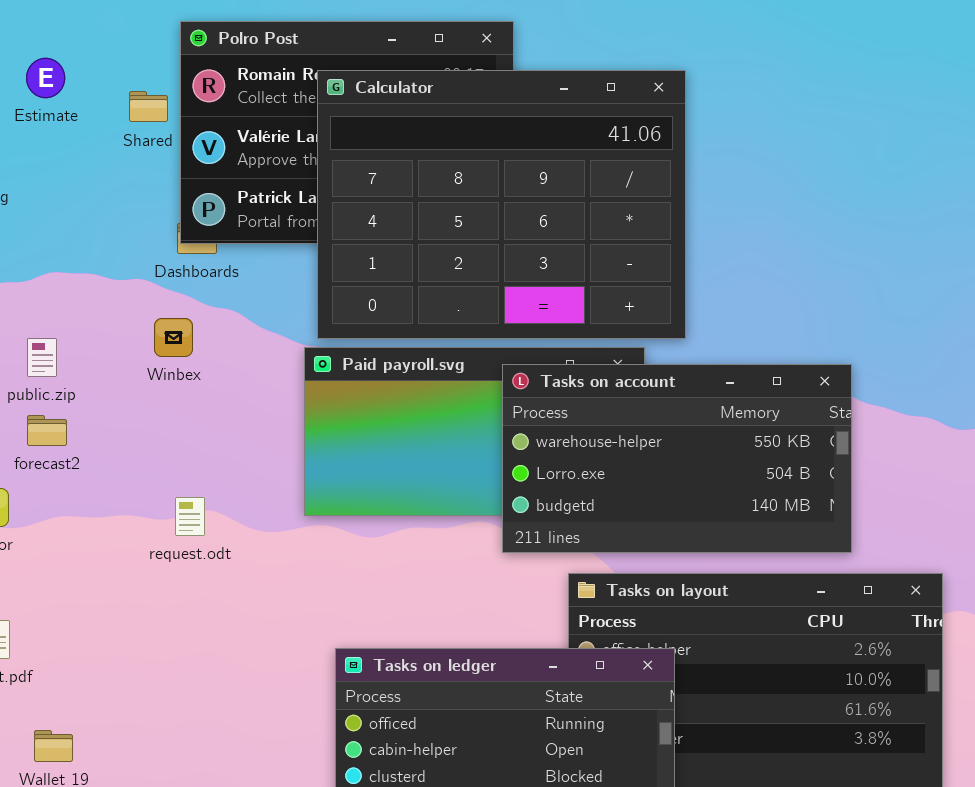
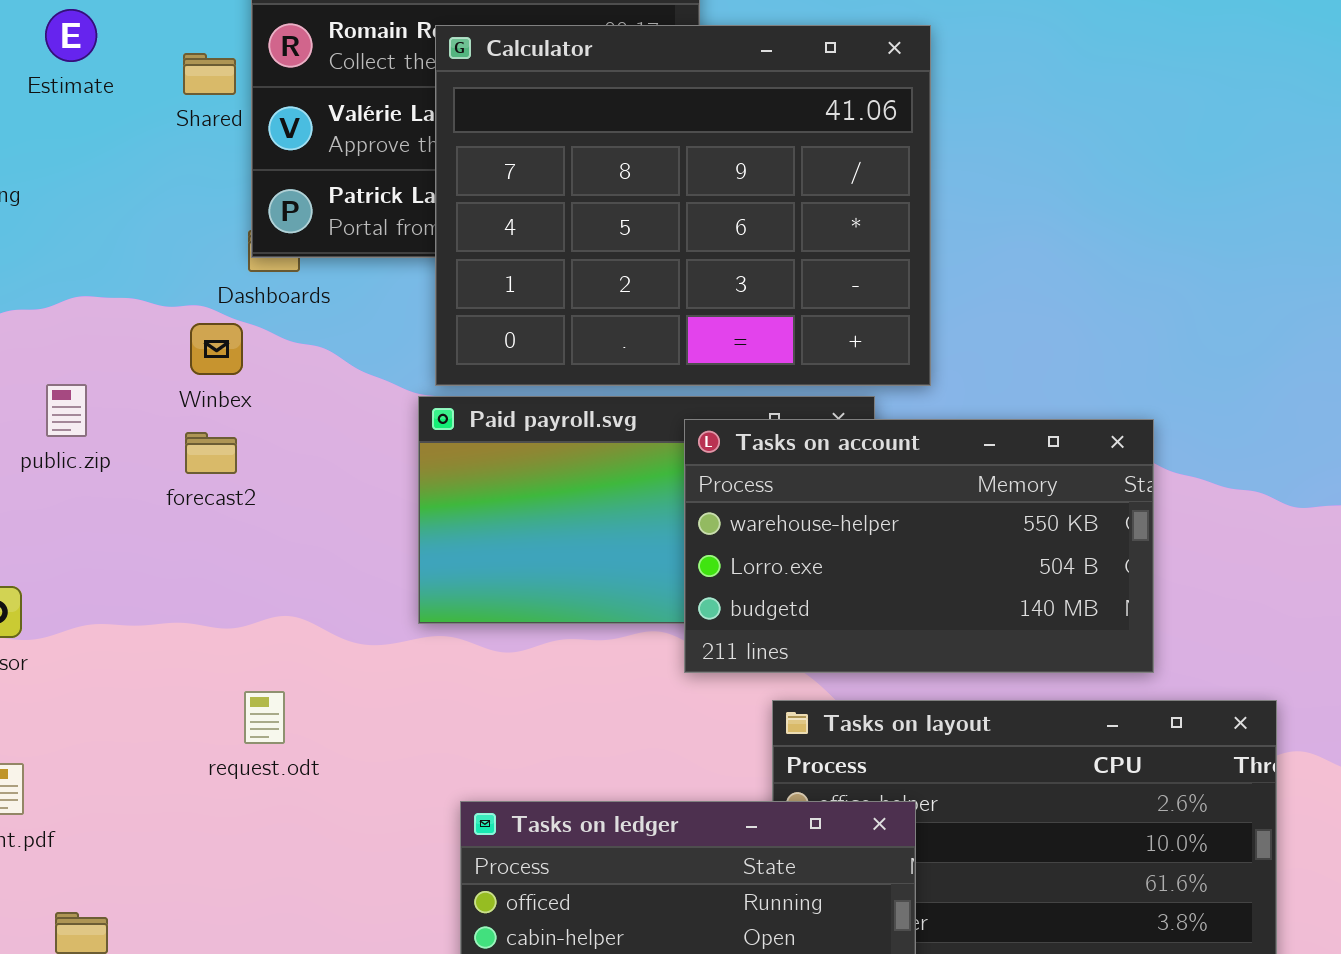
Winbex: [154,318,193,357] -> [190,323,243,375], moved
forecast2: [27,415,67,446] -> [185,432,237,474], moved
request.odt: [175,497,205,536] -> [244,691,285,744], moved

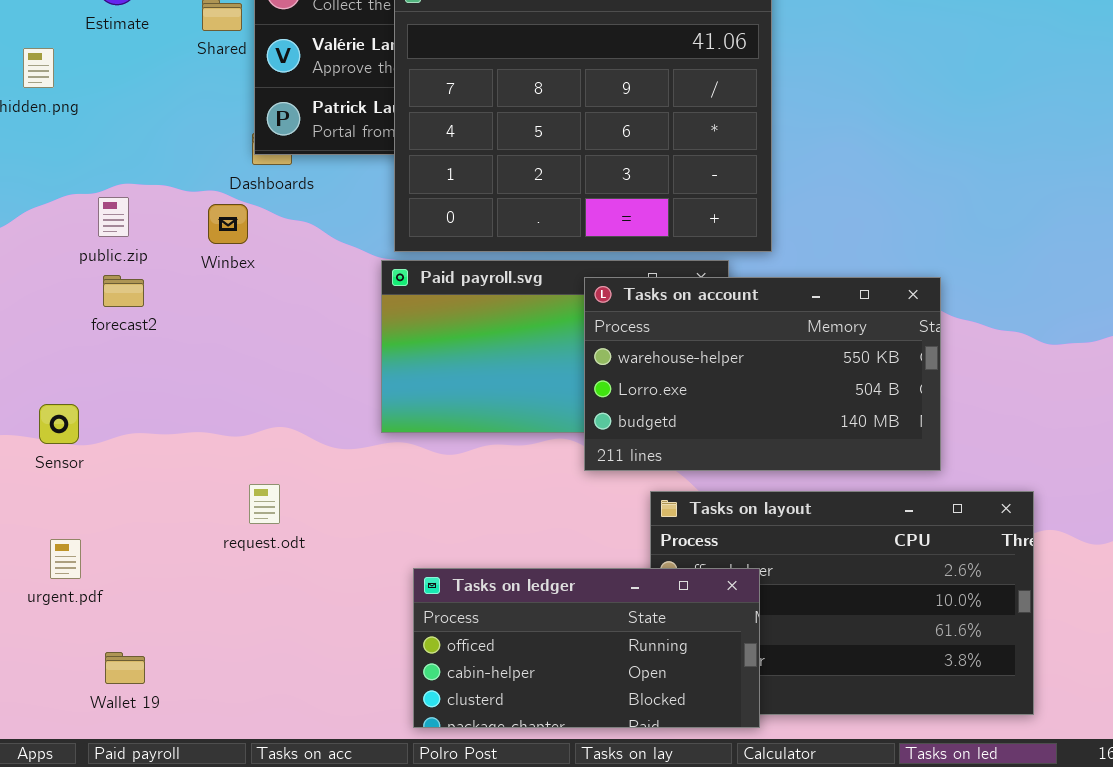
public.zip: [46,384,87,437] -> [98,197,129,237], moved
forecast2: [185,432,237,474] -> [103,275,144,307], moved

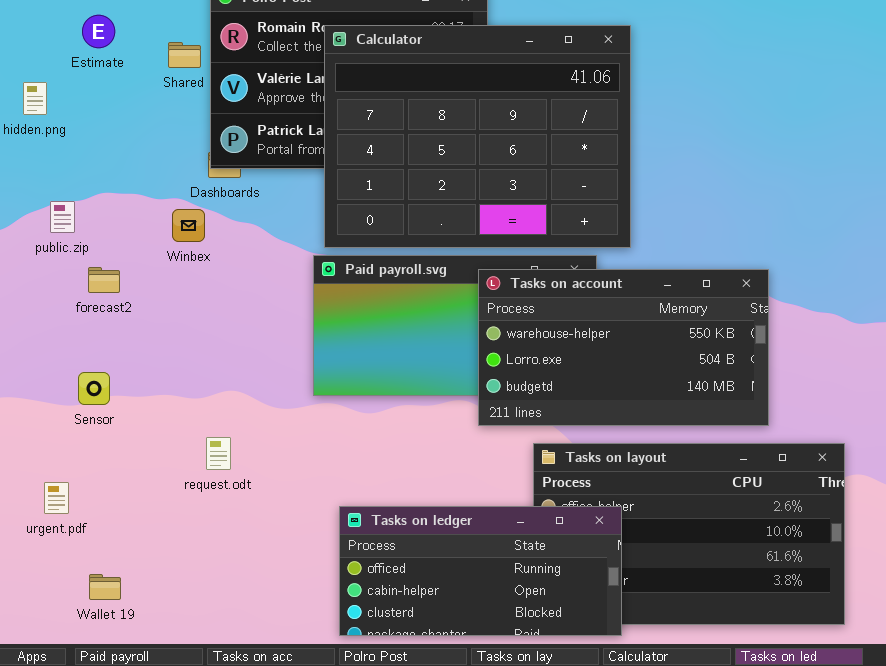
public.zip: [98,197,129,237] -> [50,201,75,233], moved
Sensor: [39,404,79,444] -> [78,372,110,405], moved

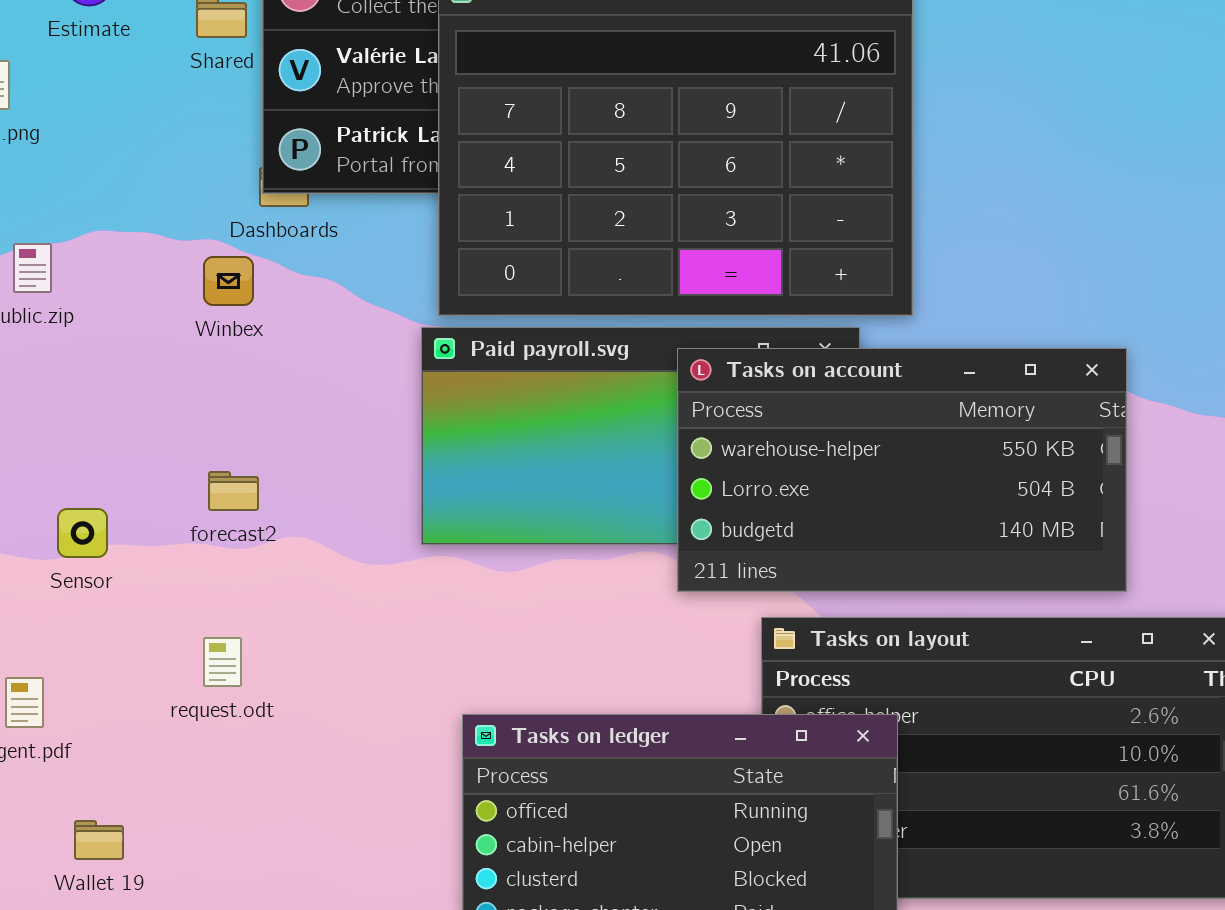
forecast2: [88,267,120,293] -> [208,471,259,511], moved
request.odt: [206,437,231,470] -> [203,637,242,687], moved

